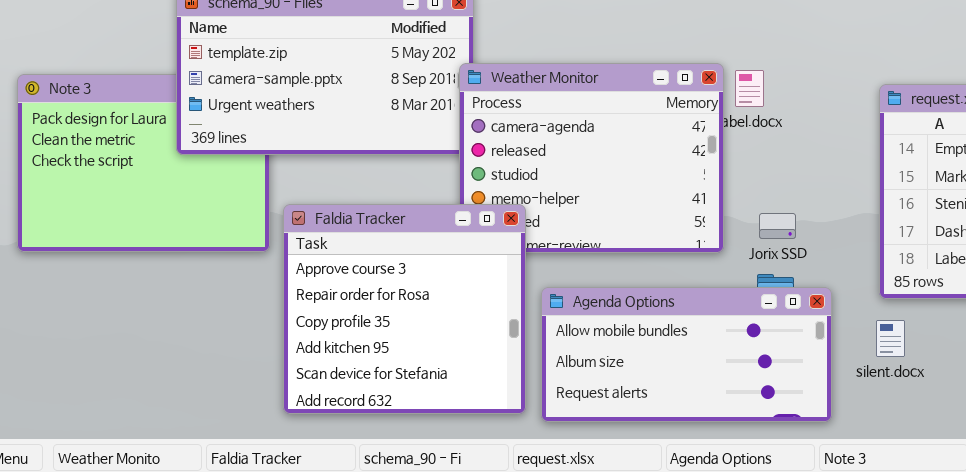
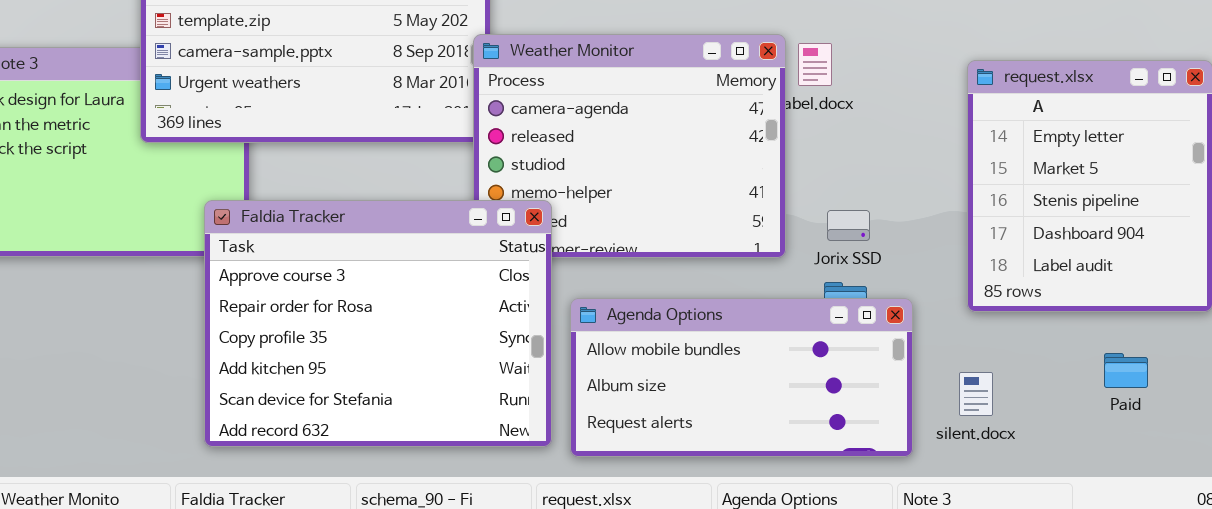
Faldia Tracker: [283,204,526,414] -> [204,200,552,447], resized
silent.docx: [876,320,905,357] -> [959,372,993,416], moved

